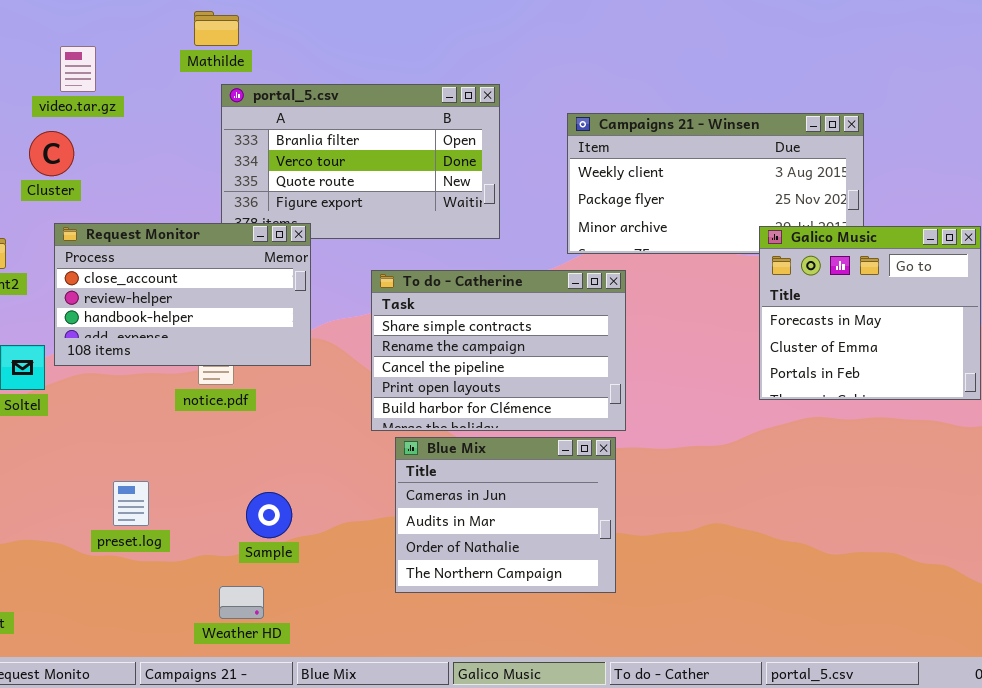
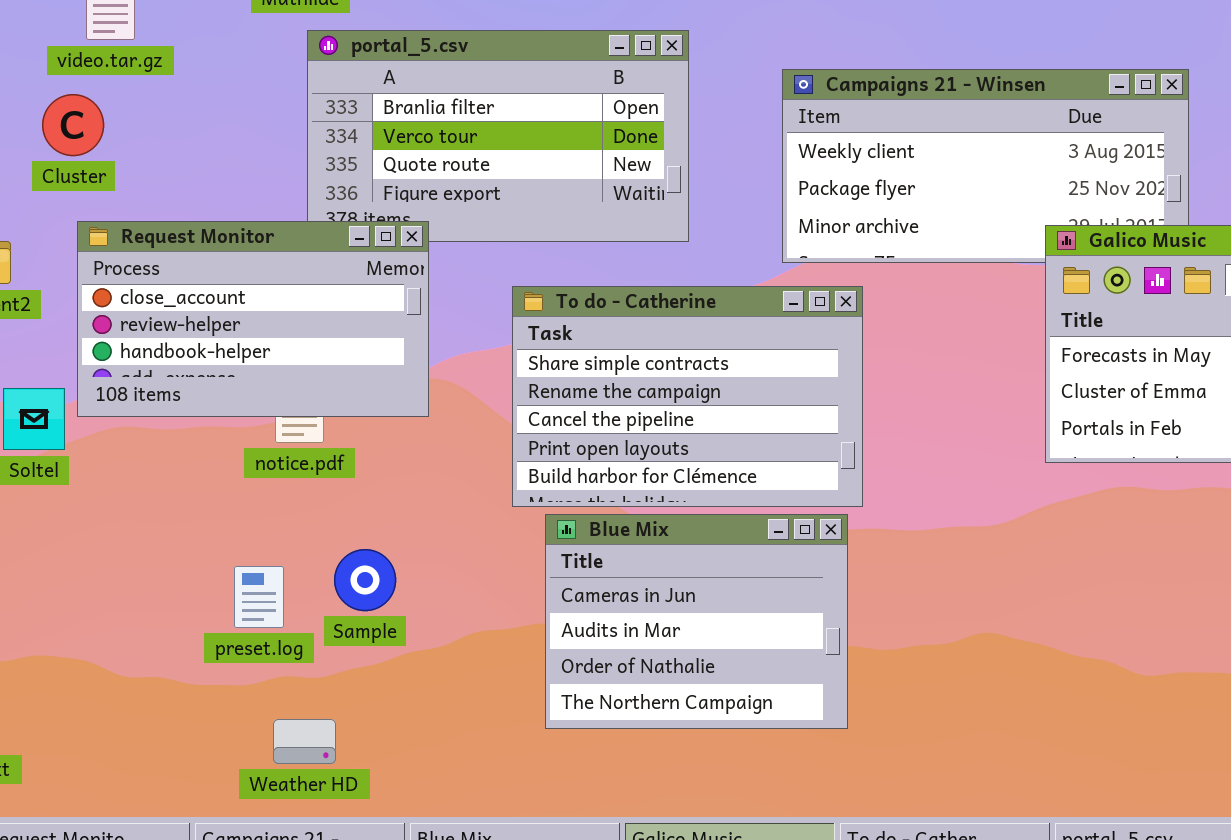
preset.log: [113,481,149,526] -> [234,566,284,628], moved
Sample: [246,492,292,538] -> [334,549,396,611], moved
Weather HD: [219,586,264,619] -> [273,719,336,764], moved

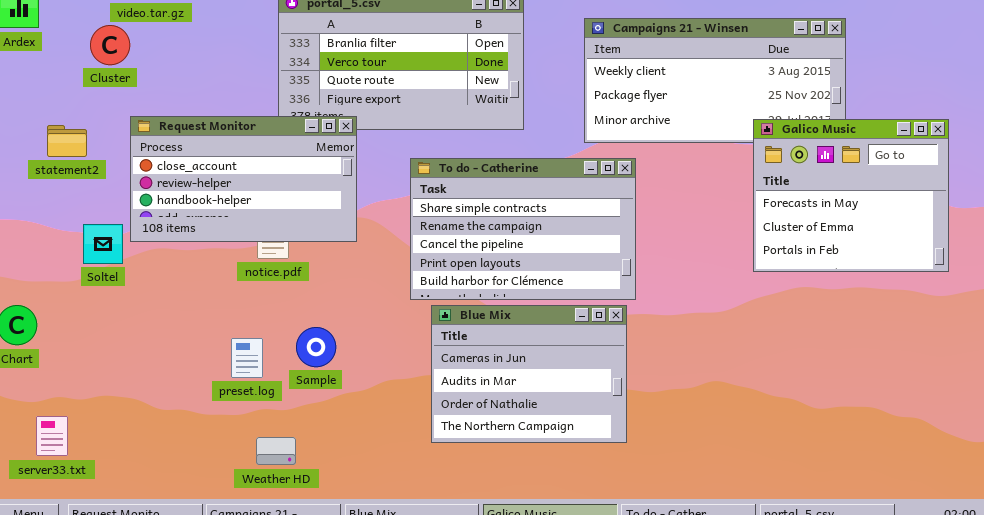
Cluster: [42,94,104,156] -> [90,25,130,65], moved

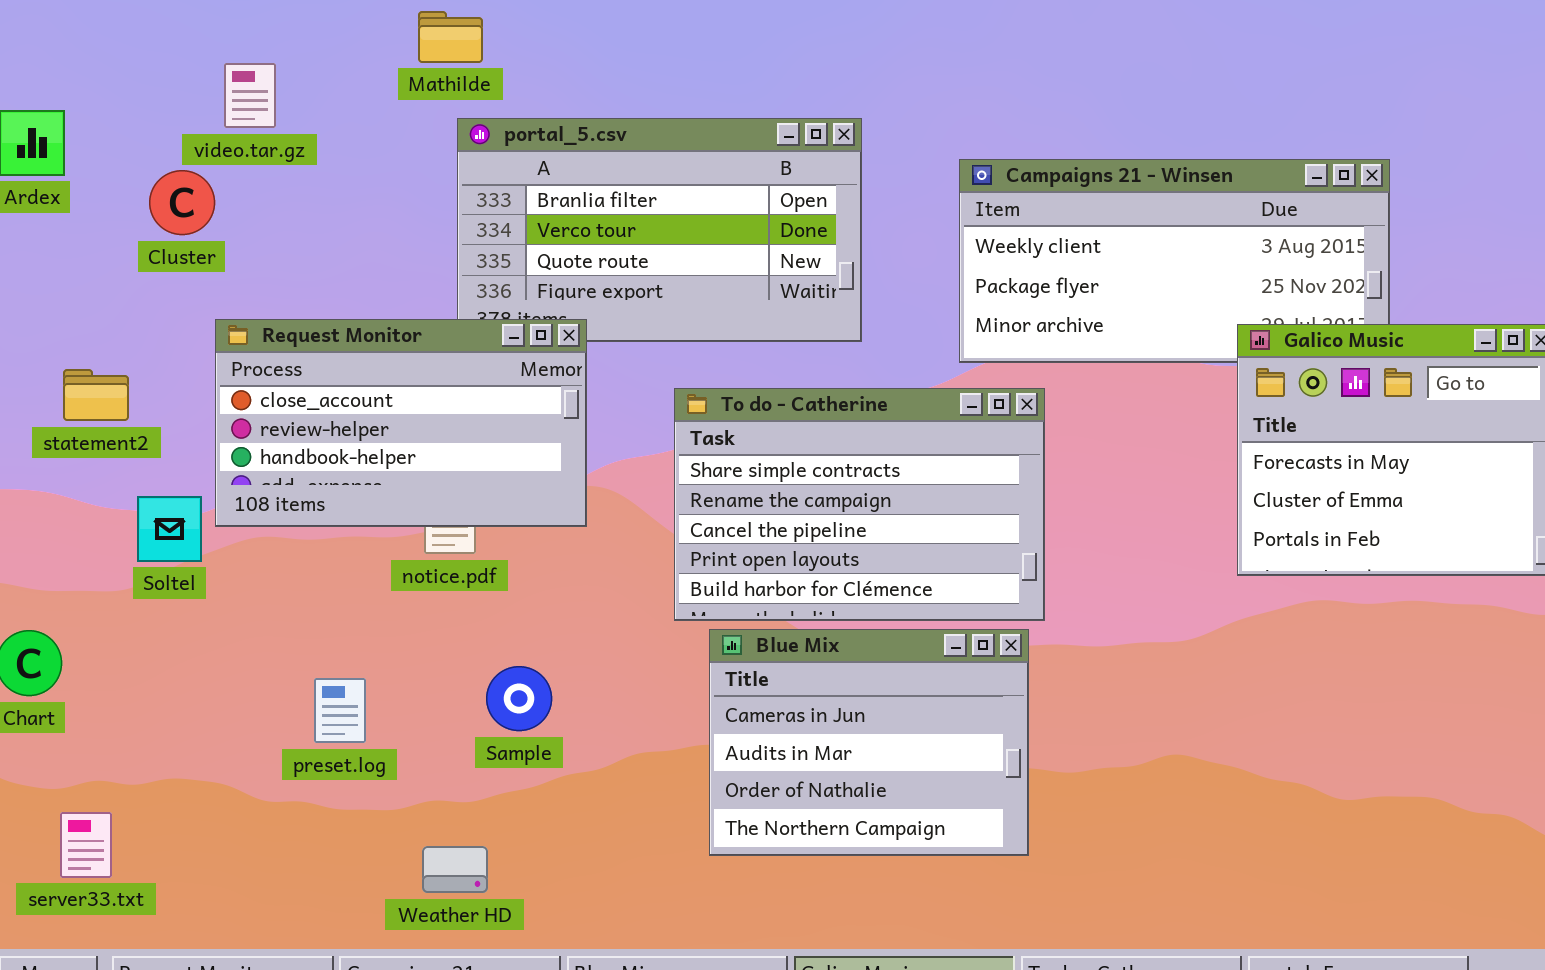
statement2: [47,125,87,157] -> [63,369,129,421], moved
preset.log: [231,338,263,378] -> [314,678,366,743], moved

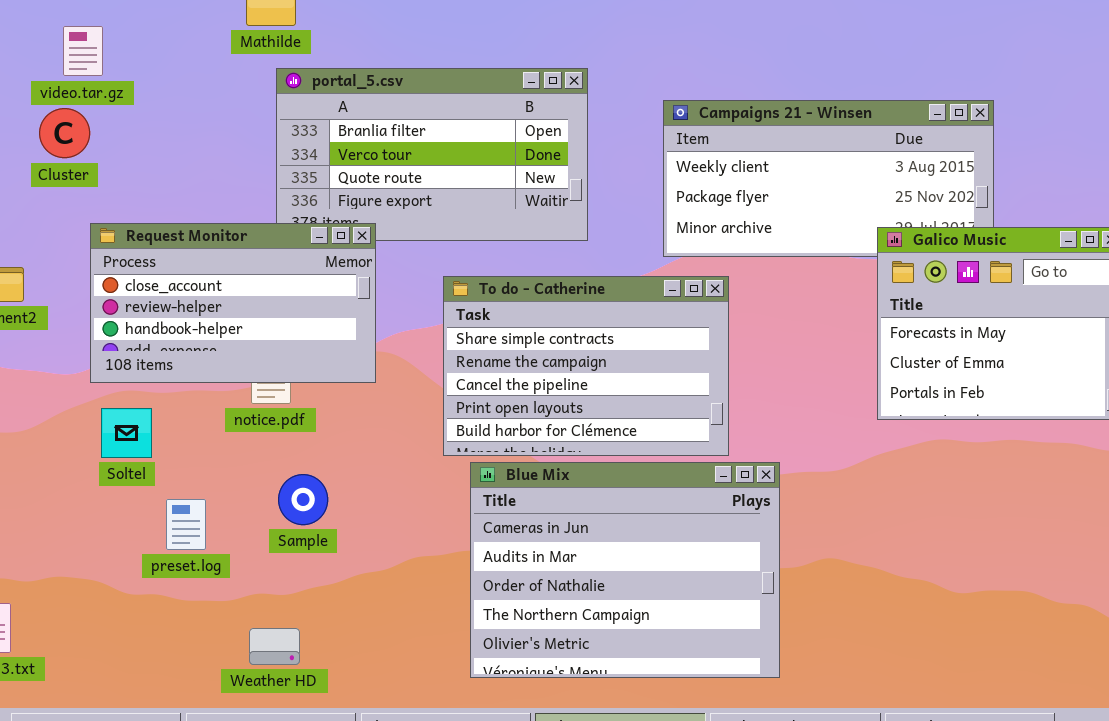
video.tar.gz: [224,63,276,128] -> [63,26,103,76], moved
Soltel: [137,496,202,562] -> [101,408,152,458], moved
Blue Mix: [709,629,1029,856] -> [470,462,780,678], resized
Sample: [486,666,552,731] -> [278,474,328,525], moved

